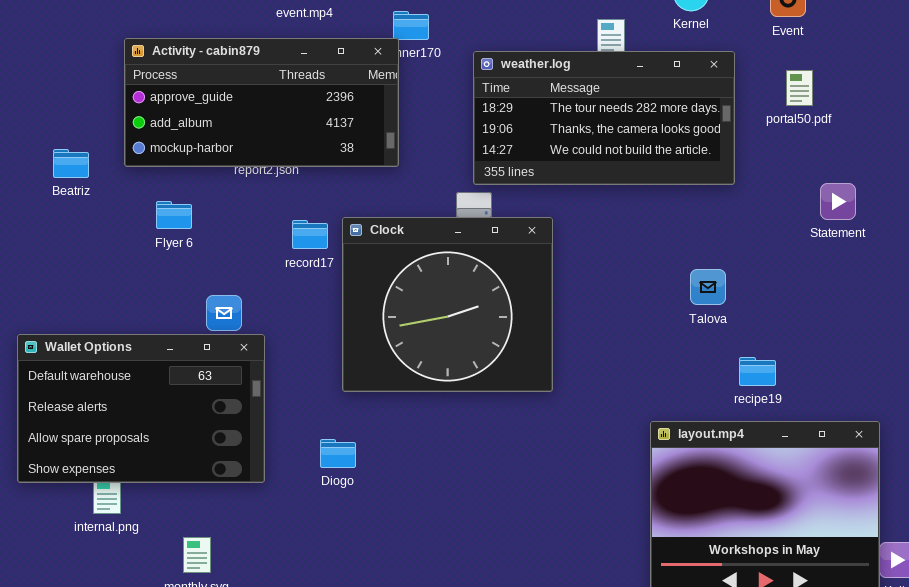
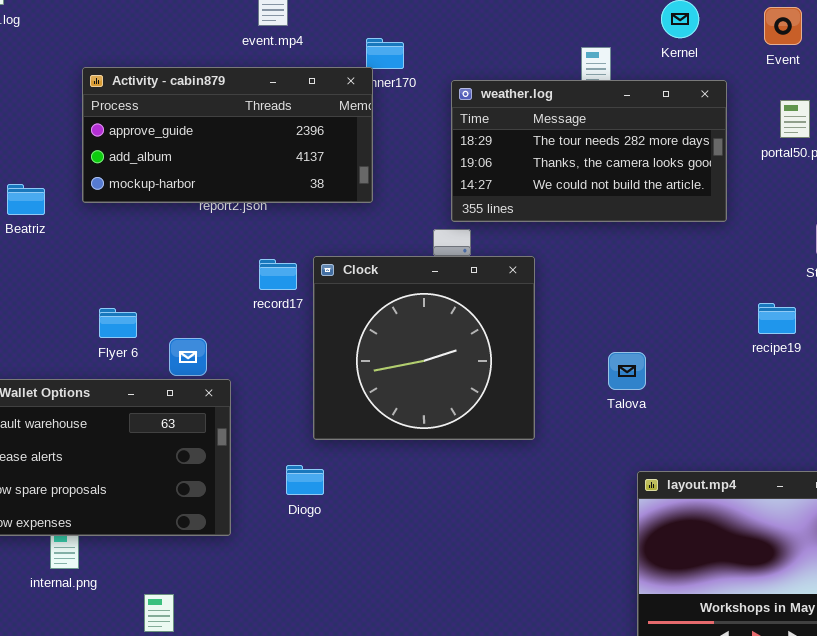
Flyer 6: [156,201,192,229] -> [99,308,137,338], moved
Talova: [690,269,726,305] -> [608,352,646,390], moved
recipe19: [739,357,776,386] -> [758,303,796,334], moved
Diogo: [320,439,356,468] -> [286,465,324,495], moved

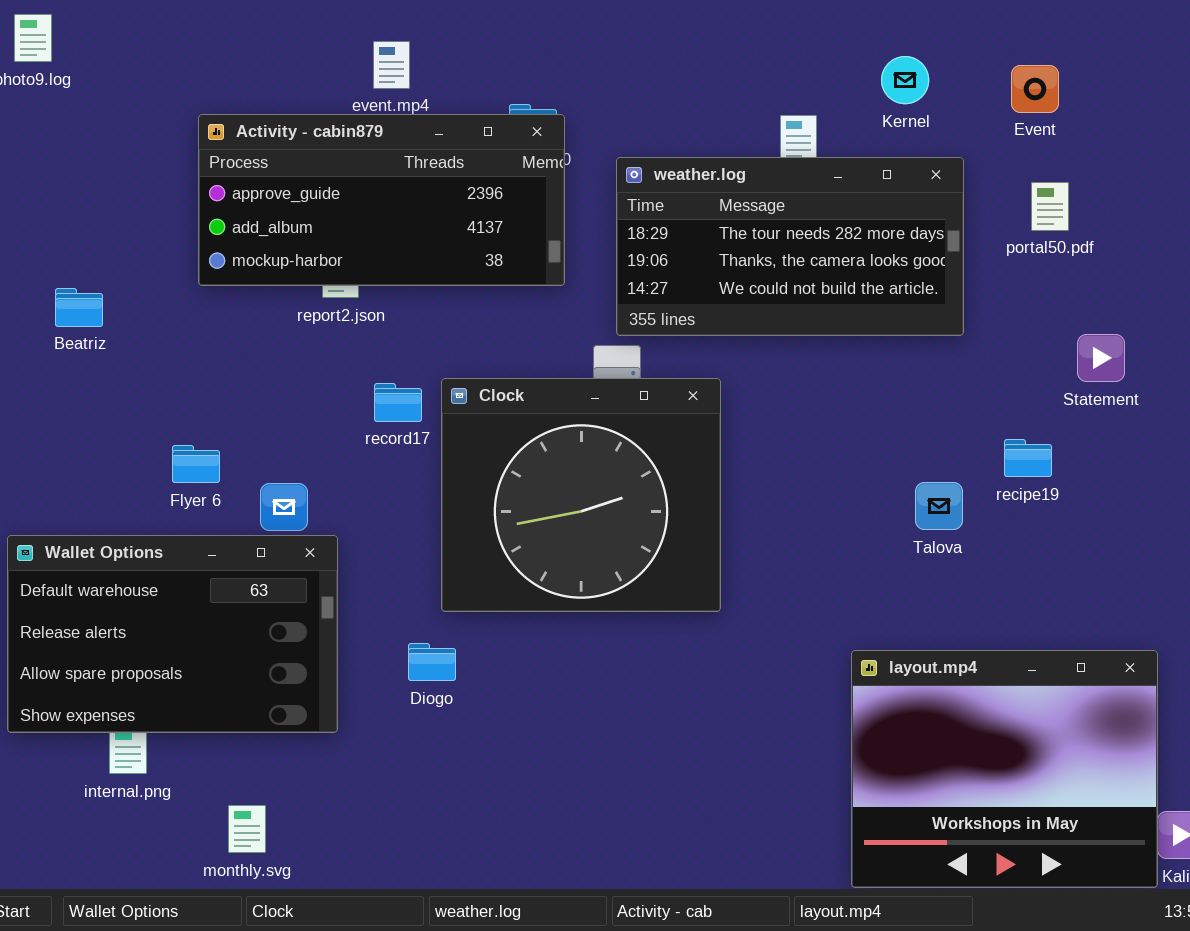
Activity - cabin879: [82,67,373,203] -> [198,114,565,286], moved
Talova: [608,352,646,390] -> [915,482,963,530], moved

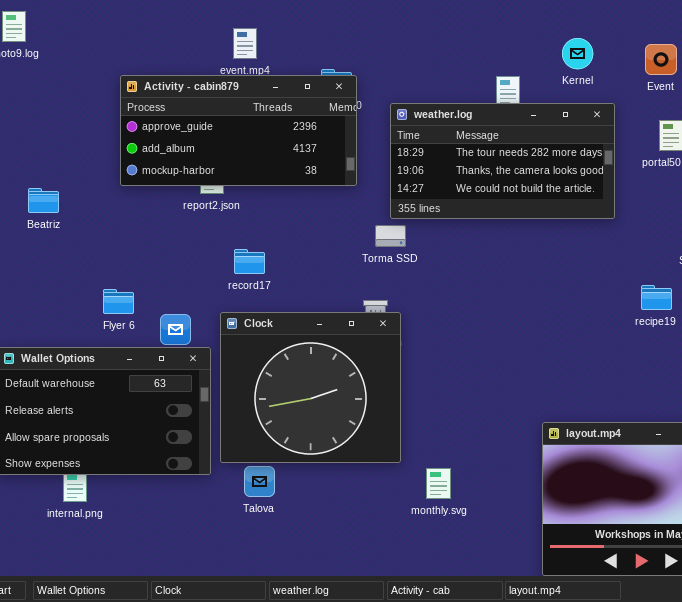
Clock: [441,378,721,612] -> [220,312,401,463], moved
Talova: [915,482,963,530] -> [244,466,275,497], moved
monthly.svg: [228,805,266,853] -> [426,468,451,499], moved

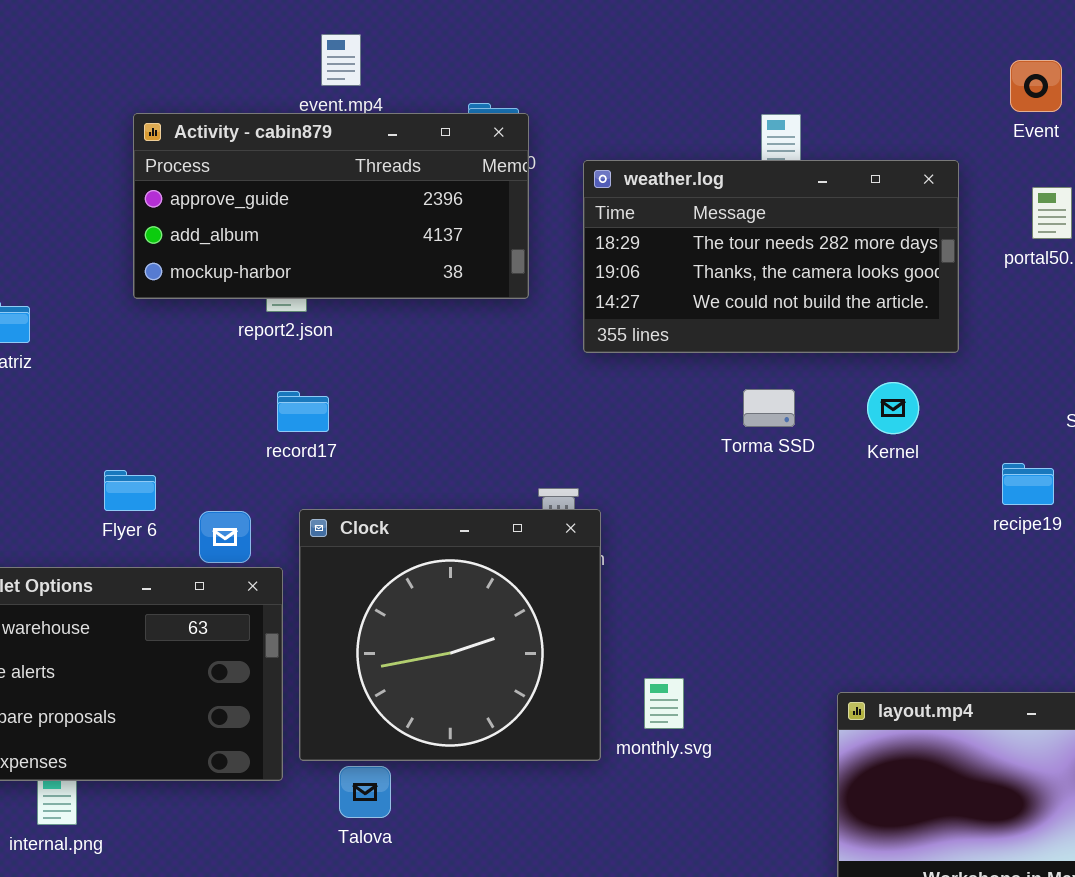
Kernel: [562,38,593,69] -> [867,382,919,434], moved
Torma SSD: [375,225,406,247] -> [743,389,795,427], moved
record17: [234,249,265,274] -> [277,391,329,432], moved
monthly.svg: [426,468,451,499] -> [644,678,684,729], moved

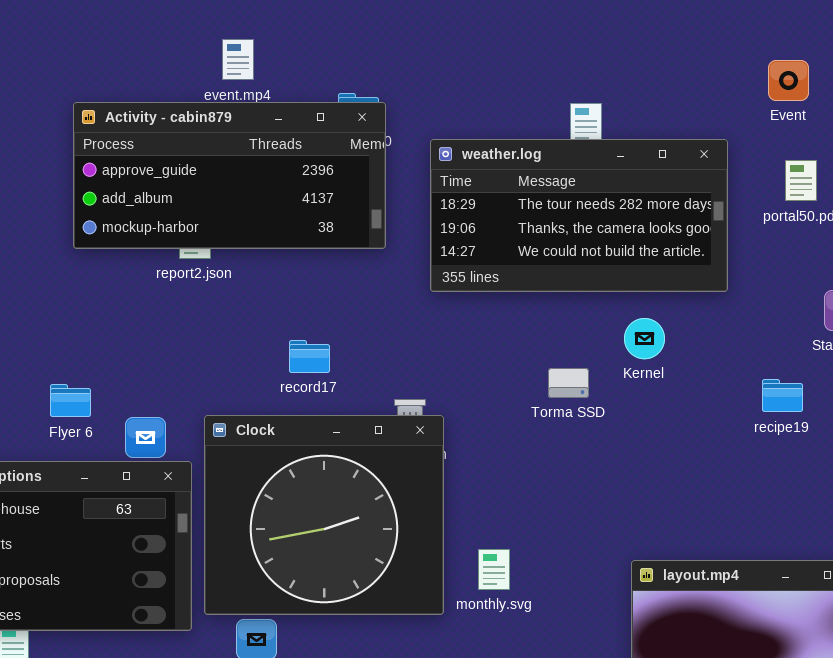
Kernel: [867,382,919,434] -> [624,318,665,359], moved
Torma SSD: [743,389,795,427] -> [548,368,589,398], moved
record17: [277,391,329,432] -> [289,340,330,373], moved

